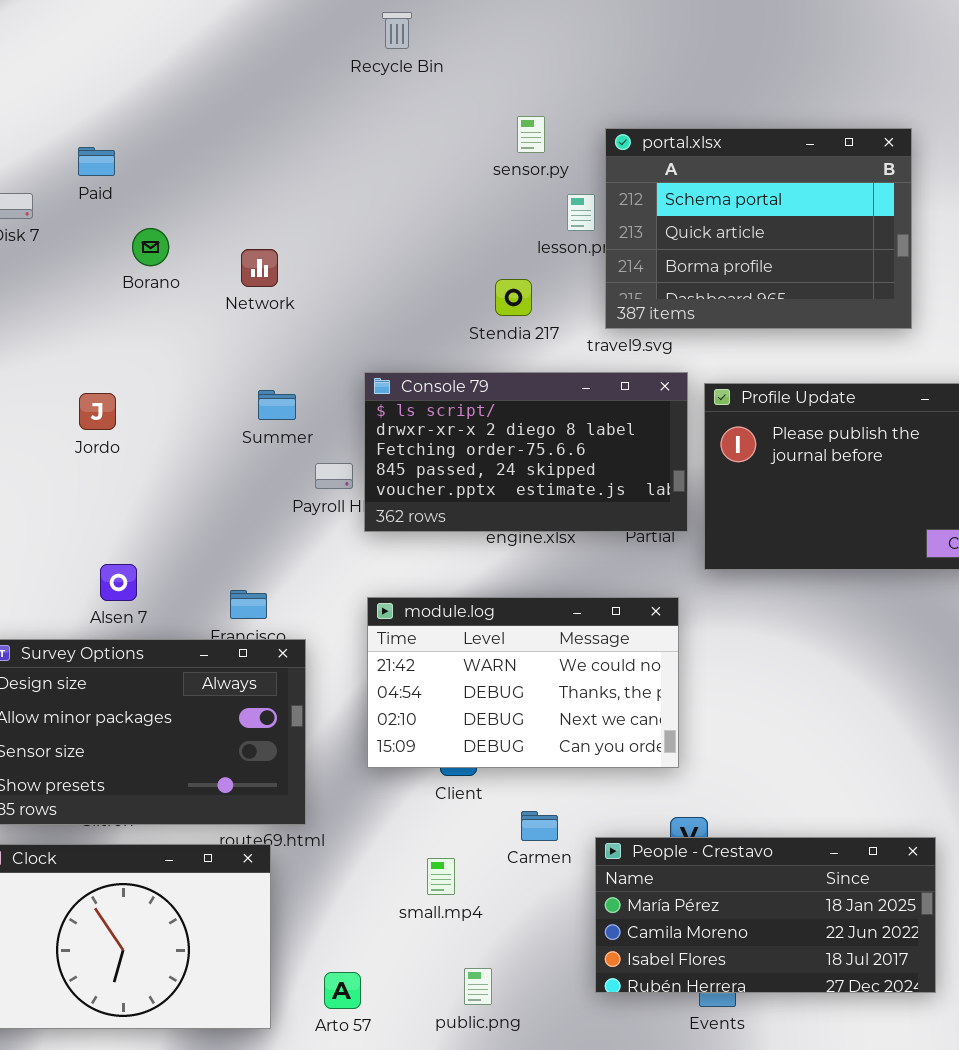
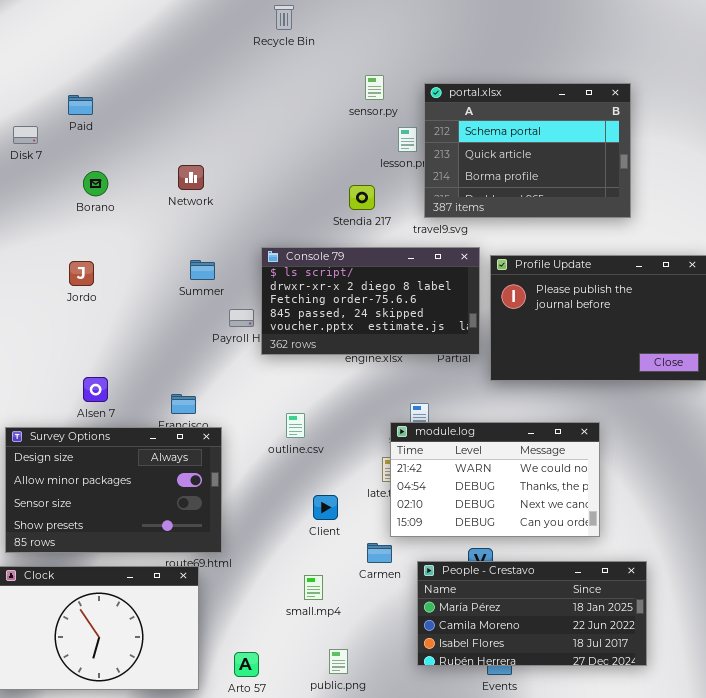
Borano: [132,228,169,266] -> [83,171,108,196], moved
module.log: [367,597,679,768] -> [390,422,600,537], moved

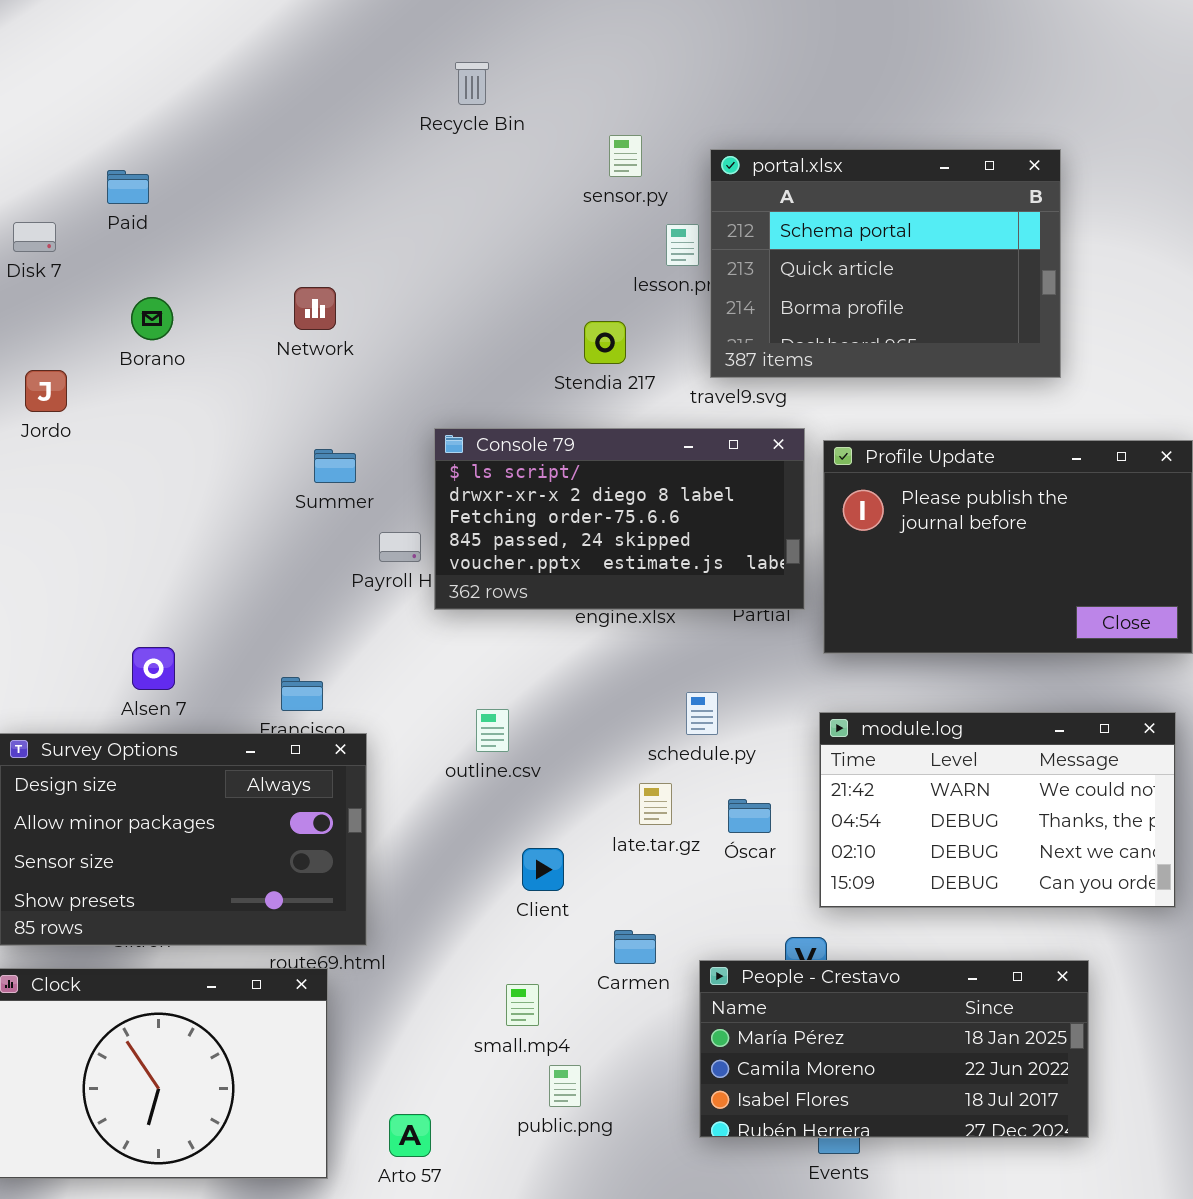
Recycle Bin: [274,5,294,30] -> [455,62,489,105], moved
Jordo: [69,261,94,286] -> [25,370,67,412], moved
module.log: [390,422,600,537] -> [819,712,1176,908], moved
public.png: [329,649,348,674] -> [549,1065,581,1107], moved

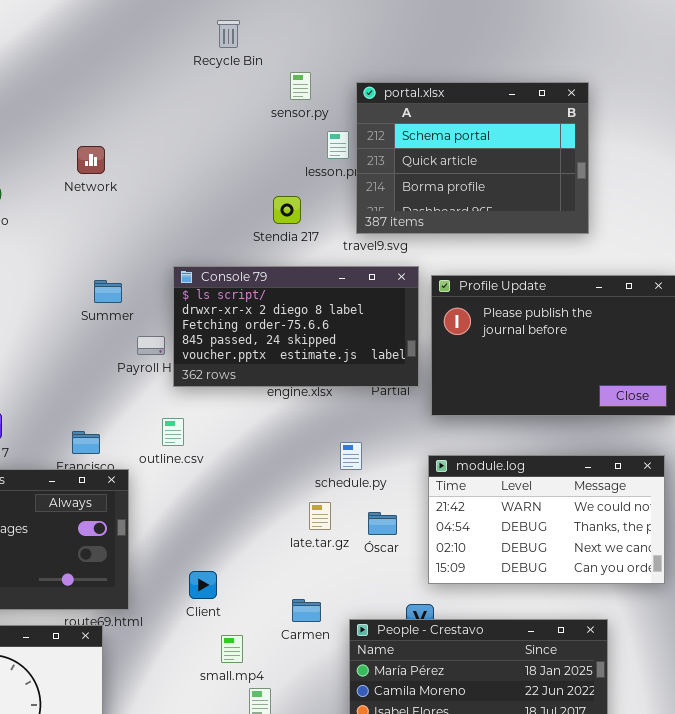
Recycle Bin: [455,62,489,105] -> [217,20,240,48], moved
Network: [294,287,336,330] -> [77,146,105,174], moved
outline.csv: [476,709,509,752] -> [162,418,184,446], moved
Client: [522,848,564,891] -> [189,571,217,599], moved

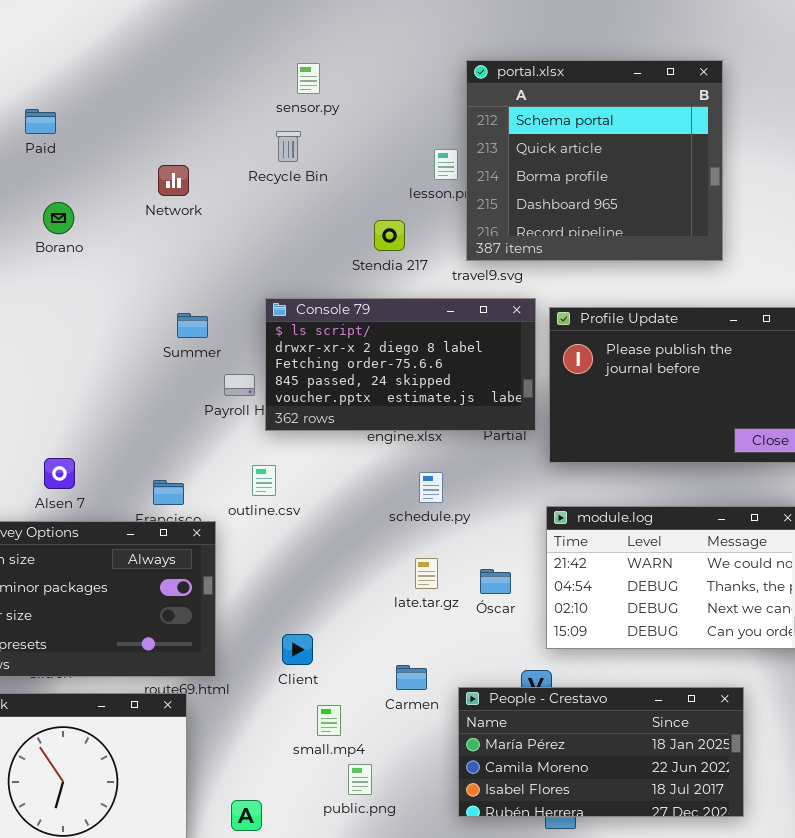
Recycle Bin: [217,20,240,48] -> [276,131,301,162], moved
sensor.py: [290,72,311,100] -> [297,63,320,94], moved
portal.xlsx: [356,82,589,234] -> [466,60,723,261], resized
schedule.py: [340,442,362,470] -> [419,472,443,503], moved

